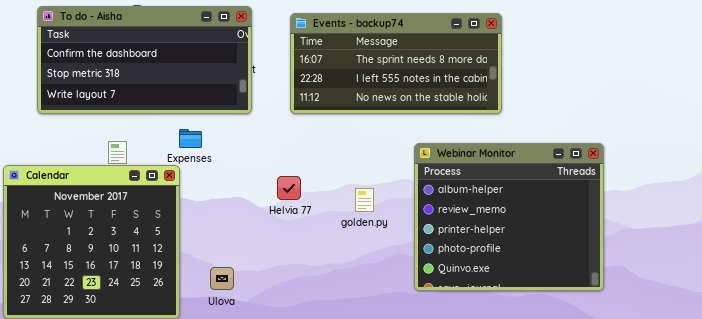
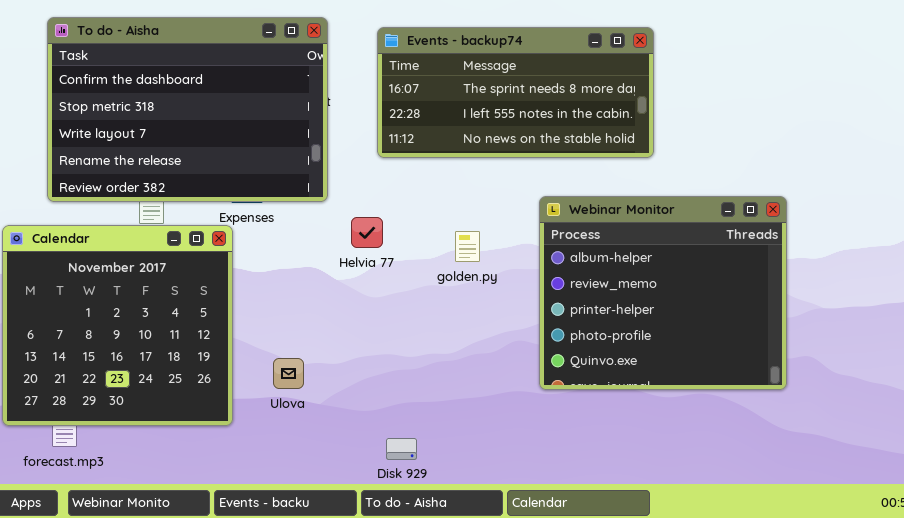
To do - Aisha: [37,6,252,114] -> [47,17,328,202], resized
Helvia 77: [277,176,301,200] -> [351,217,383,248], moved
golden.py: [355,188,374,212] -> [455,231,480,262], moved

